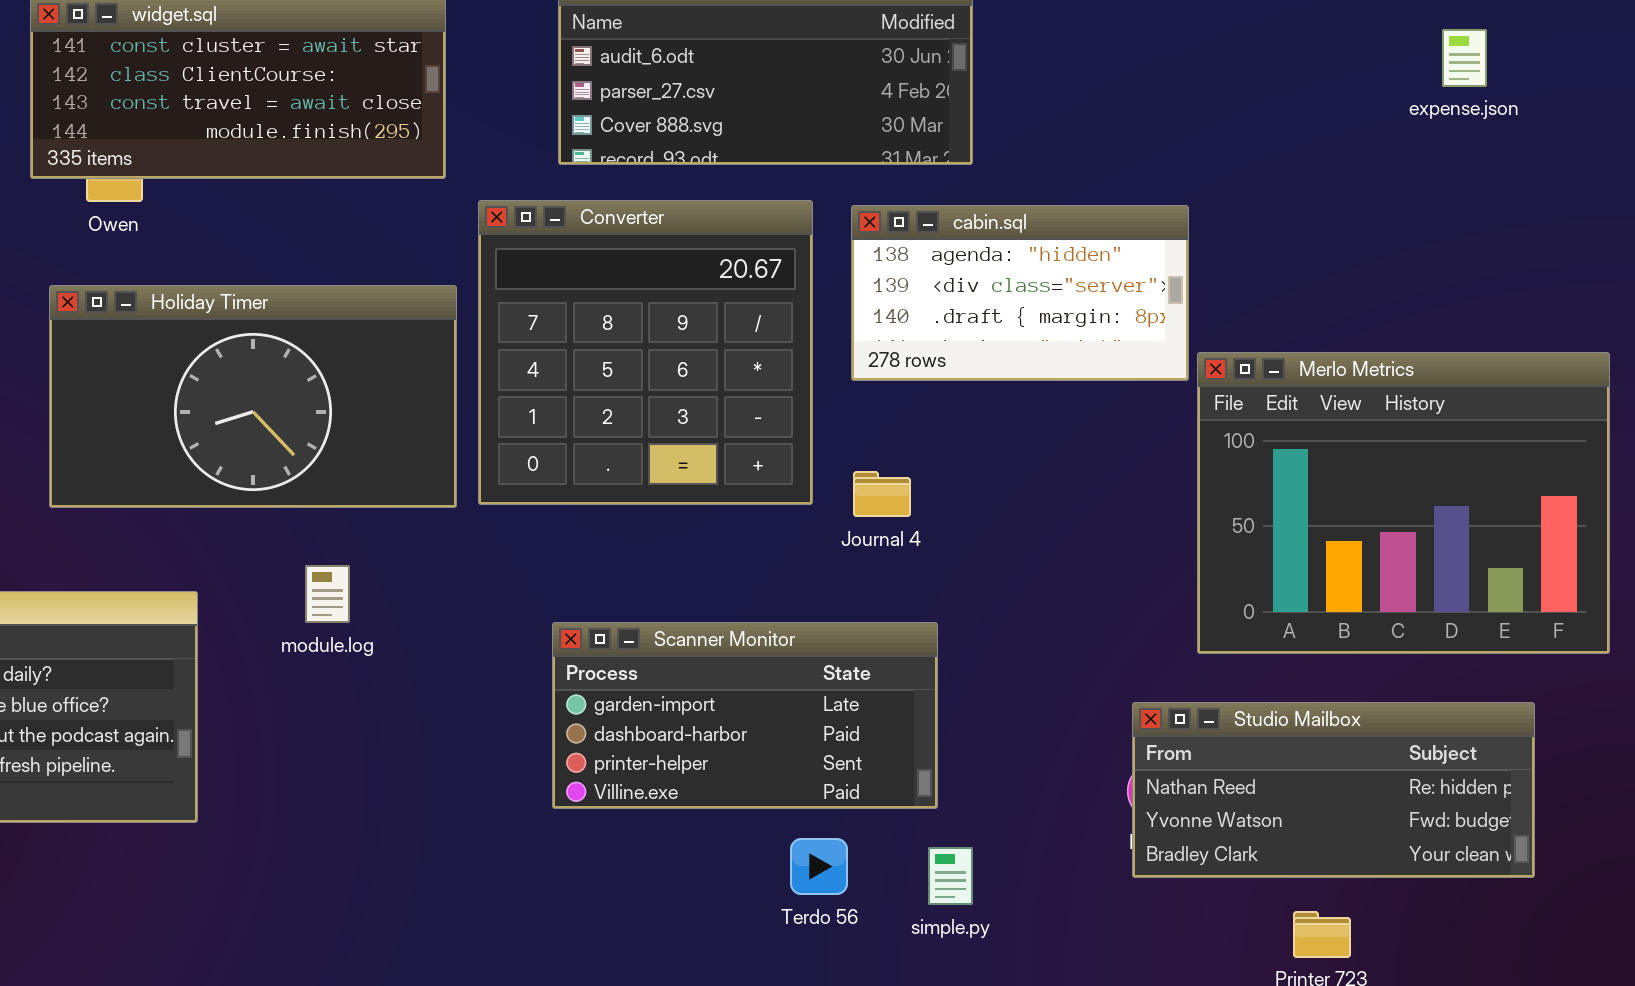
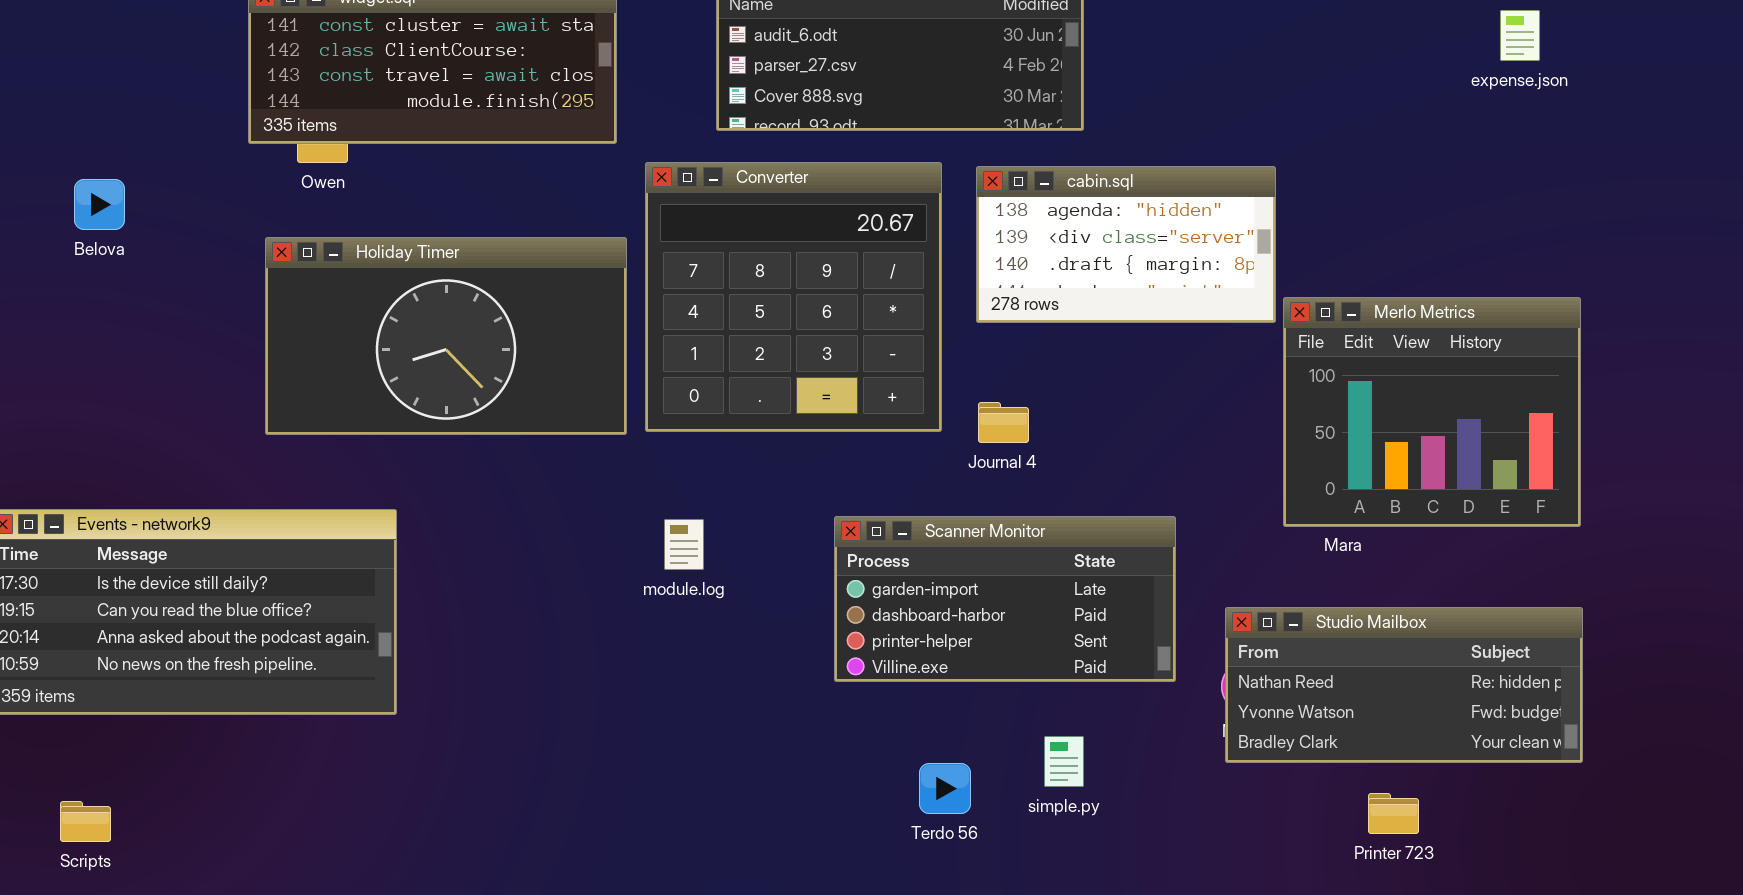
Merlo Metrics: [1197,352,1610,654] -> [1283,297,1581,527], resized
module.log: [305,565,350,623] -> [664,519,704,570], moved
Scanner Monitor: [552,622,938,809] -> [834,516,1176,682], moved
Terdo 56: [790,838,848,895] -> [919,763,971,814], moved

